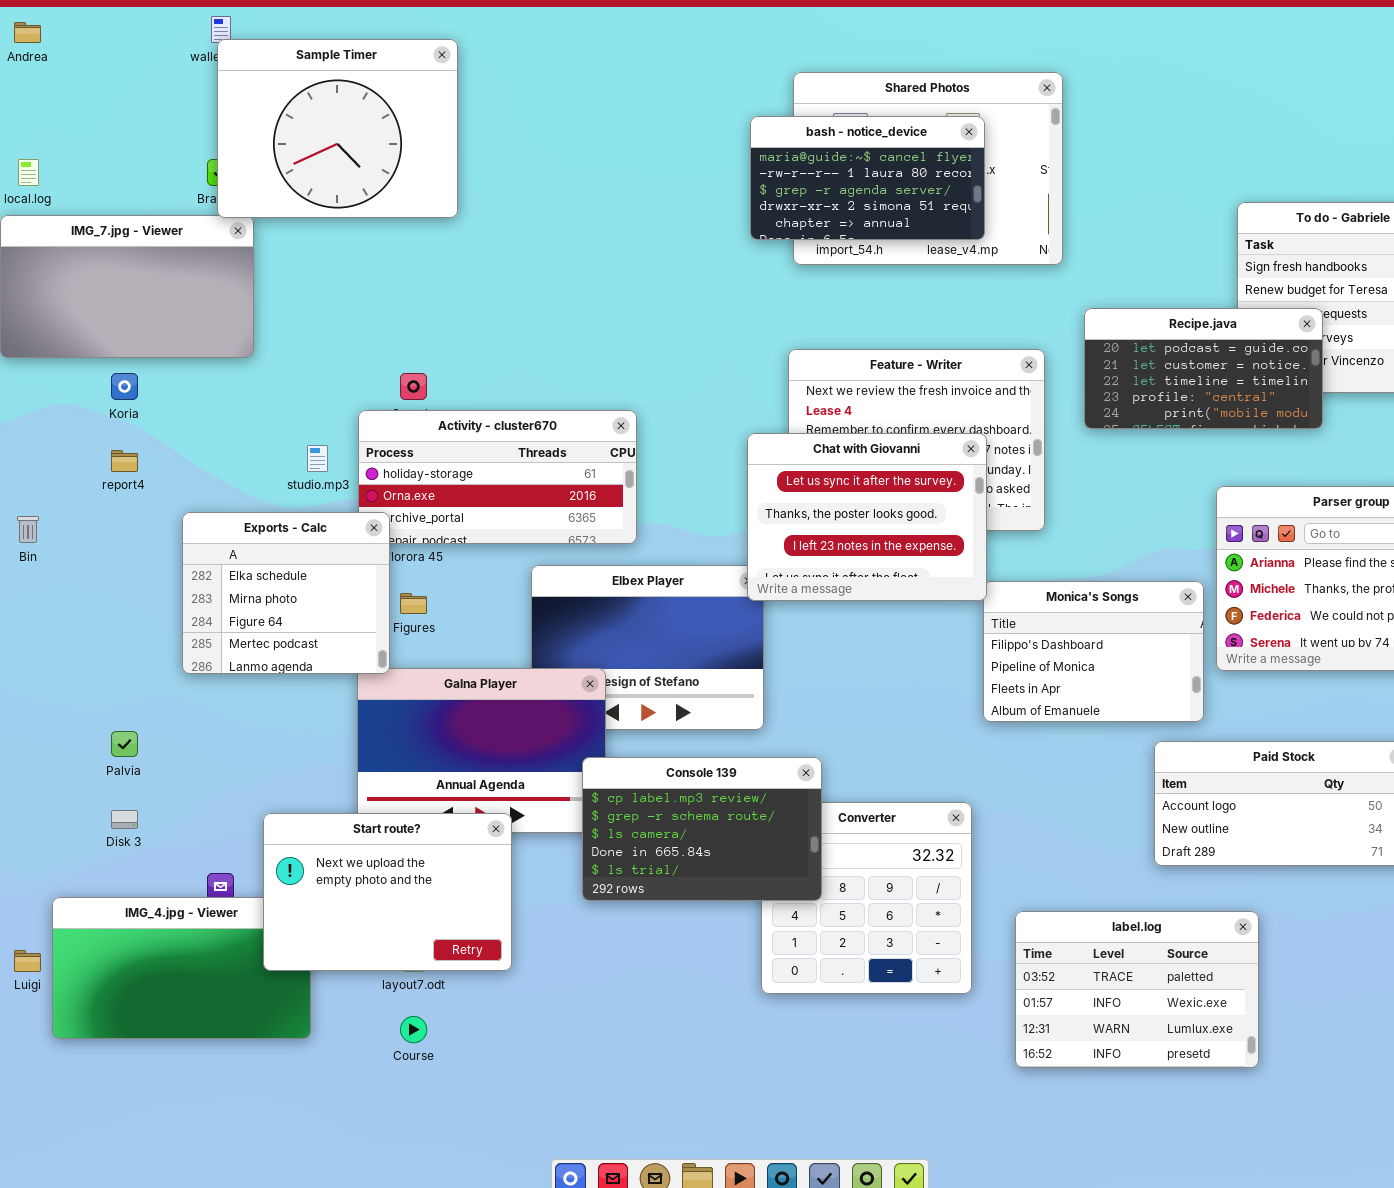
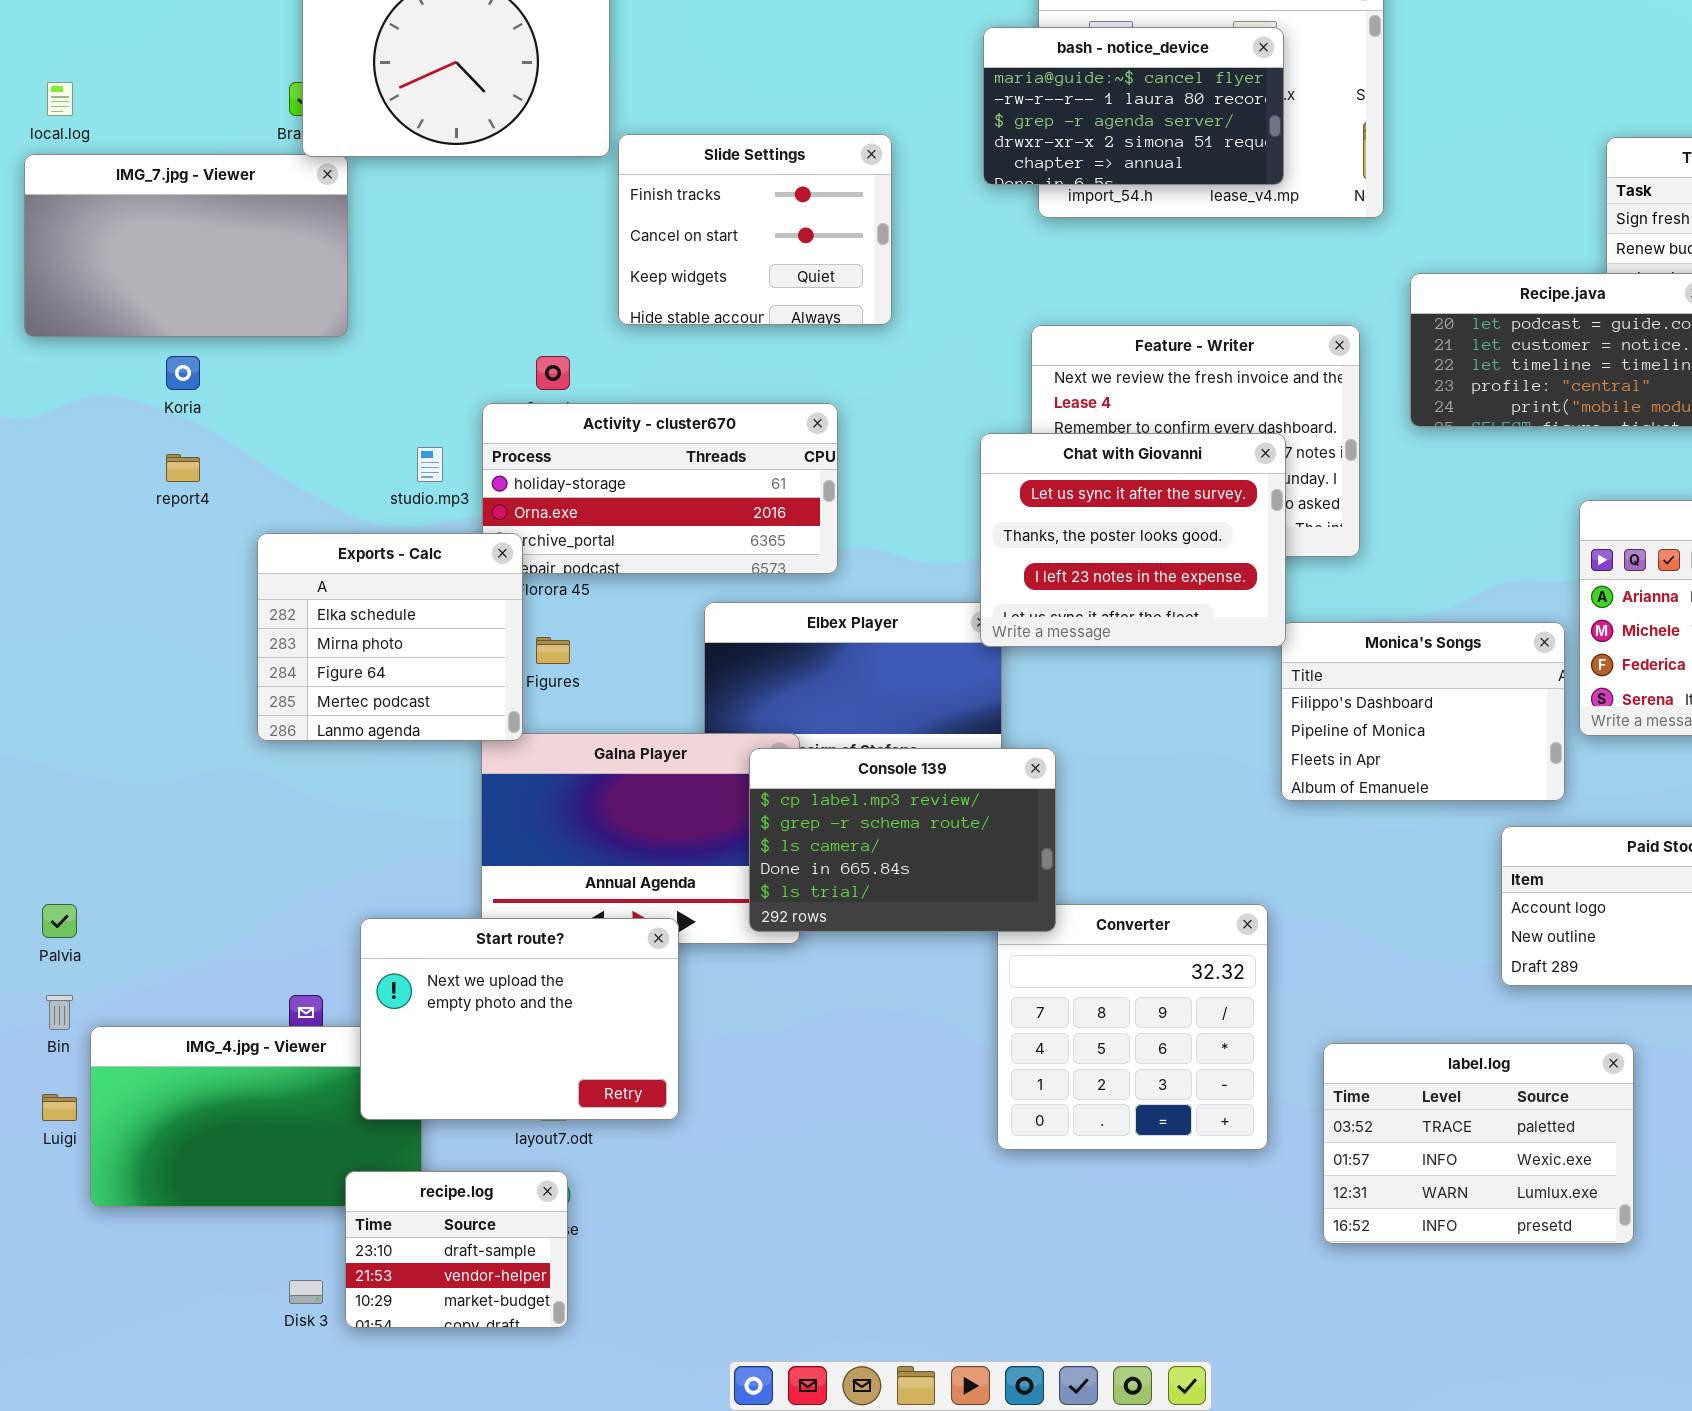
Slide Settings: none -> [618,134,892,325], opened
Bin: [17,516,39,543] -> [46,995,73,1030], moved
Palvia: [111,731,138,757] -> [42,904,77,938], moved
Console 139: [582,757,822,901] -> [749,748,1056,932], moved
Disk 3: [111,810,138,829] -> [289,1280,323,1304], moved
recipe.log: none -> [345,1171,568,1328], opened

